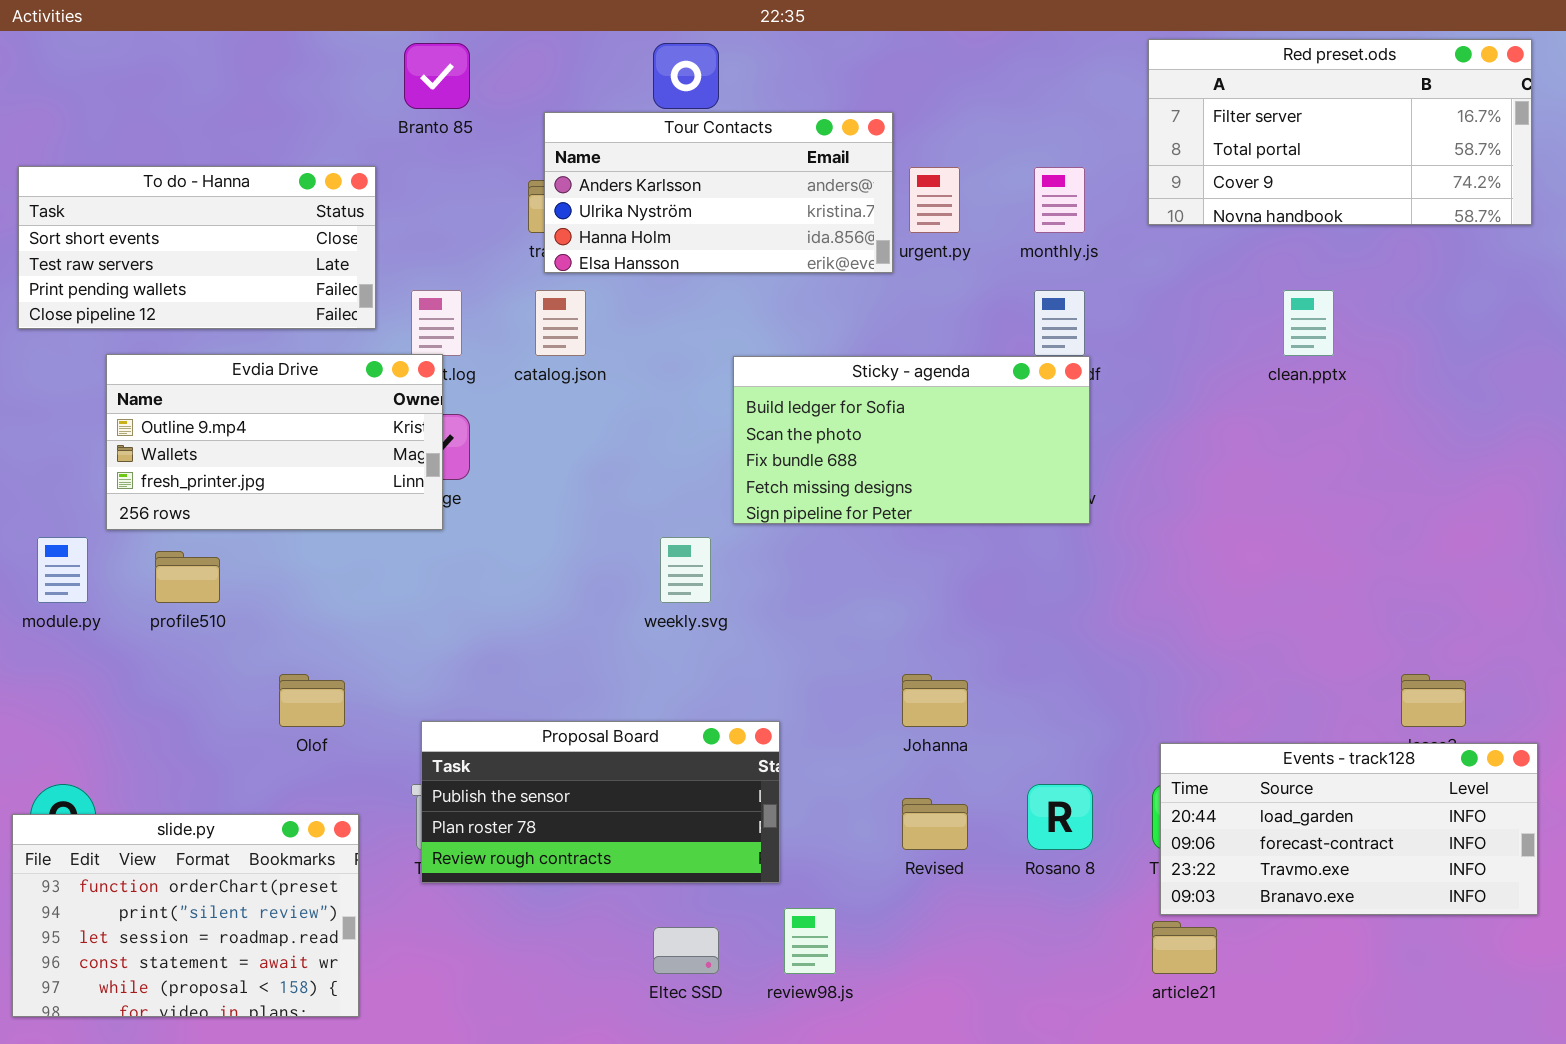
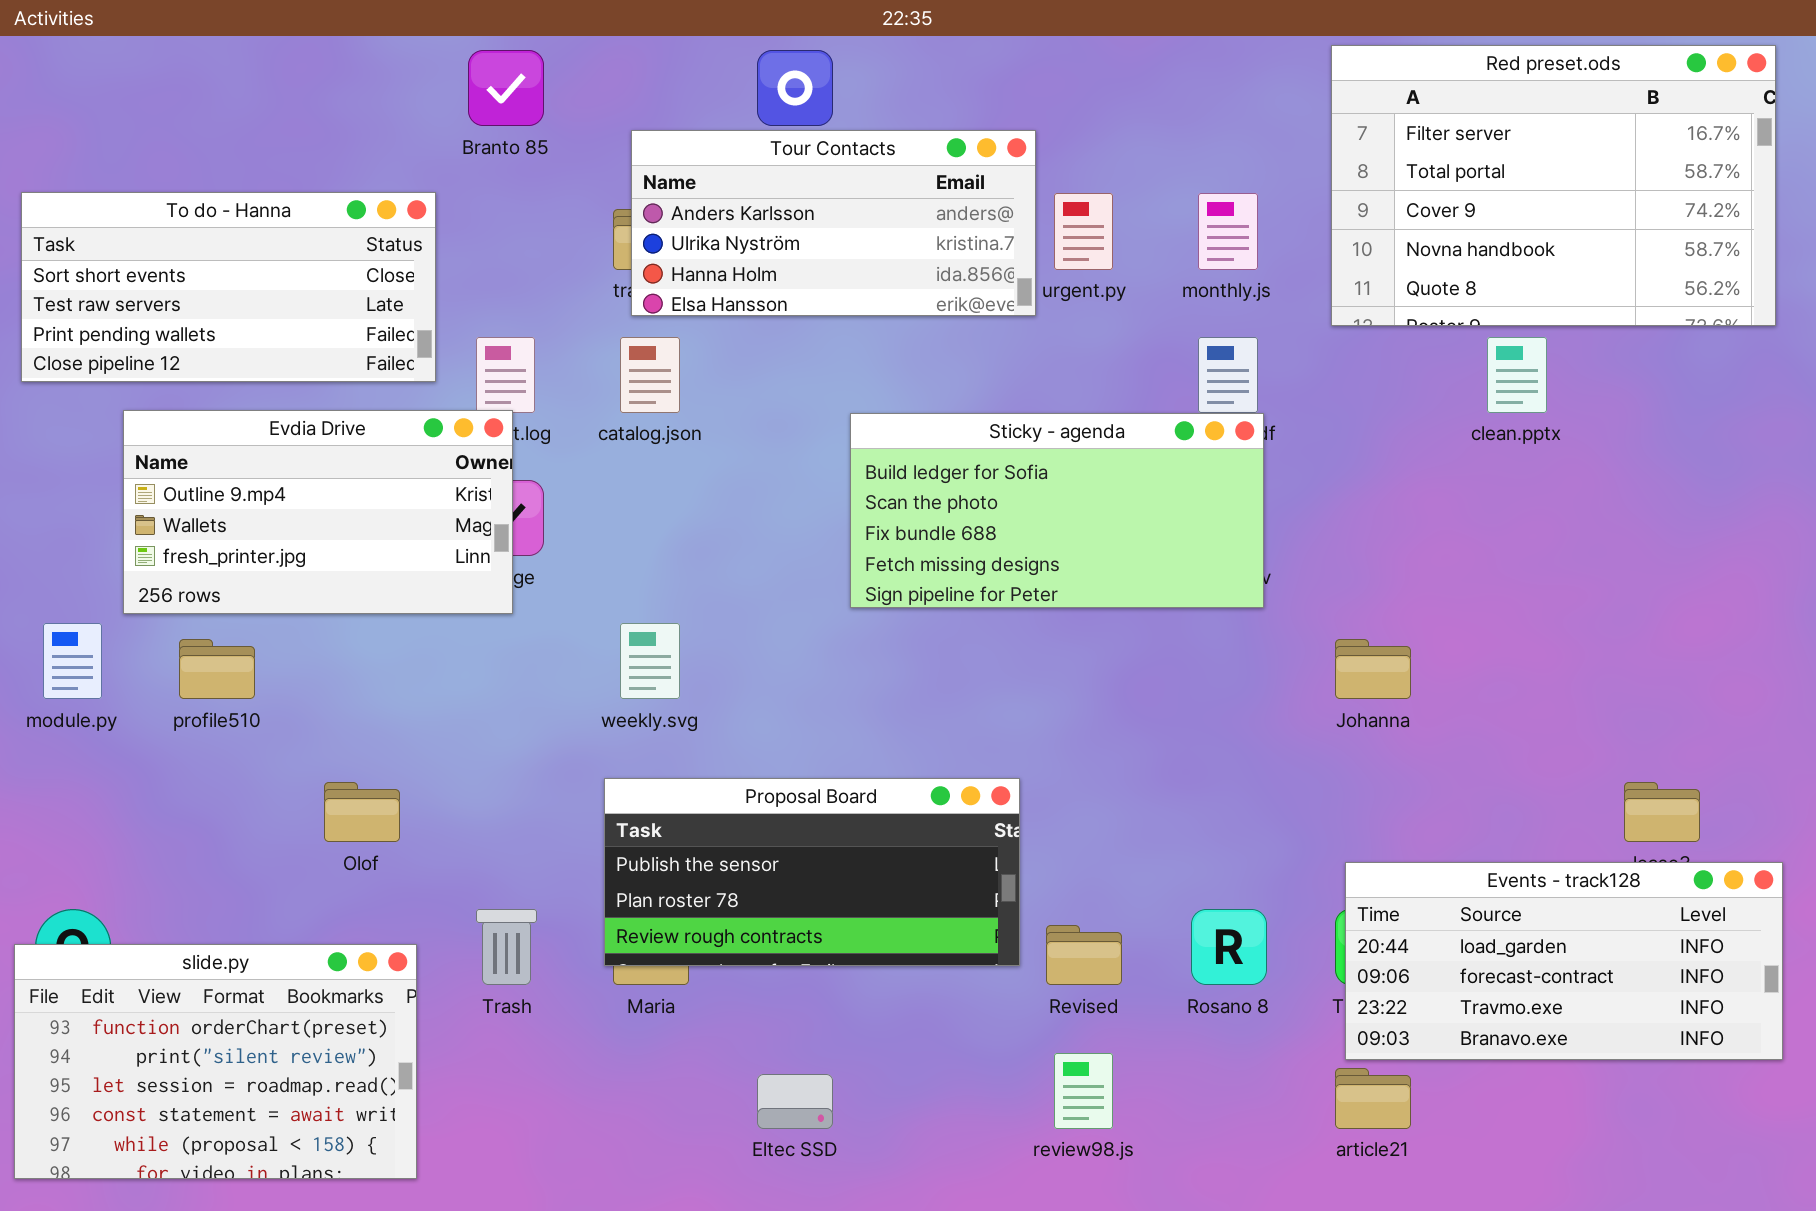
Red preset.ods: [1148,39,1532,225] -> [1331,45,1776,326], resized
weekly.svg: [660,537,711,603] -> [620,623,680,699], moved
Johanna: [902,674,968,727] -> [1335,639,1411,699], moved
Proposal Board: [421,721,780,883] -> [604,778,1020,966], moved
review98.js: [784,908,836,974] -> [1054,1053,1113,1129], moved

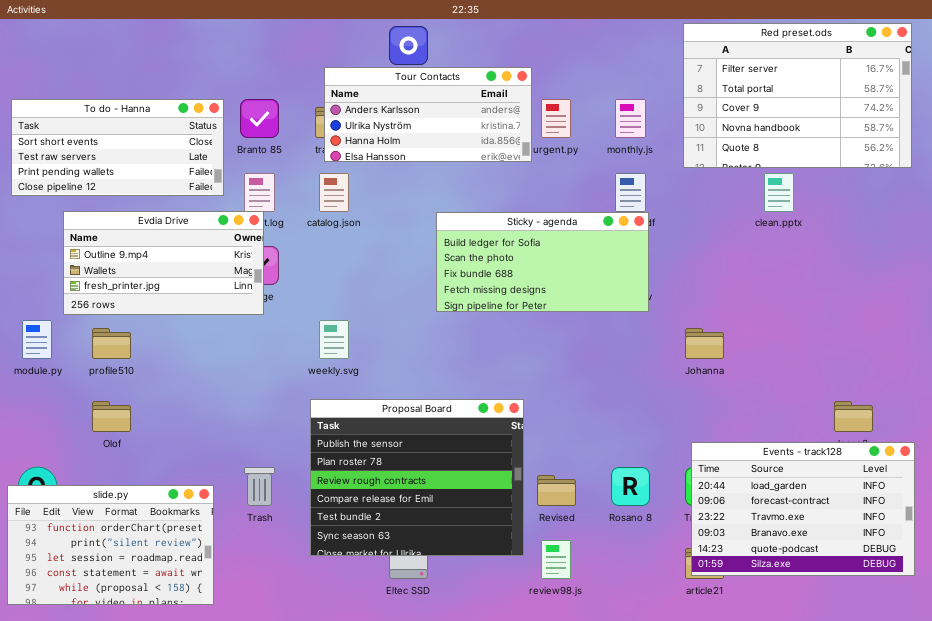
Branto 85: [468,50,544,126] -> [240,99,279,138], moved
Proposal Board: [604,778,1020,966] -> [310,399,524,556], resized
Olof: [324,782,400,842] -> [92,401,131,432], moved
Events - track128: [1345,862,1783,1060] -> [691,442,915,576], resized

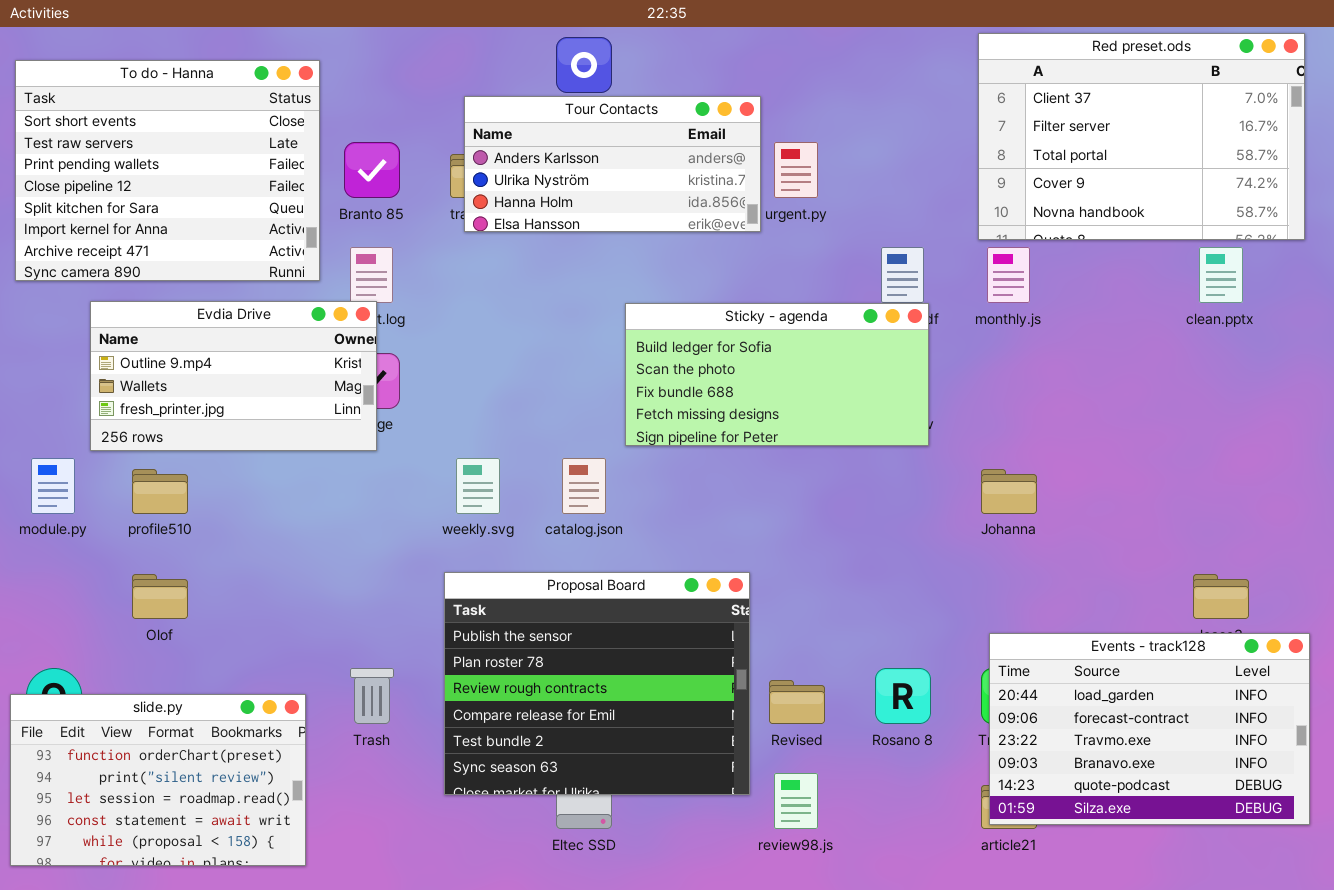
Red preset.ods: [683,23,912,168] -> [978,33,1305,240], scrolled up 1 row
To do - Hanna: [11,99,224,196] -> [15,60,320,281], resized
monthly.js: [615,99,646,138] -> [987,247,1030,303], moved
catalog.json: [319,173,349,212] -> [562,458,606,514], moved
clean.pptx: [764,173,794,212] -> [1199,247,1243,303], moved

